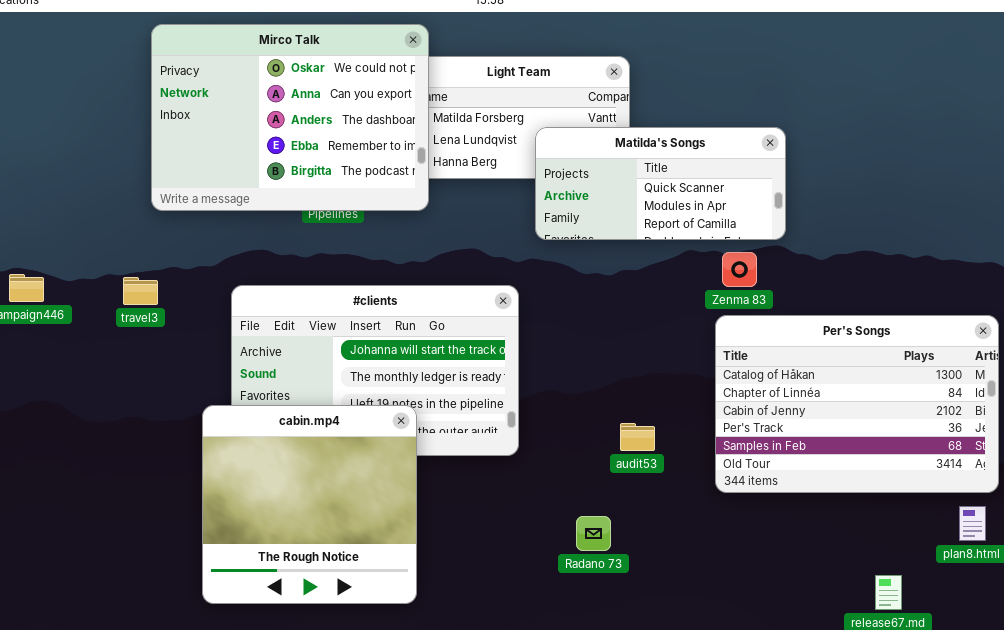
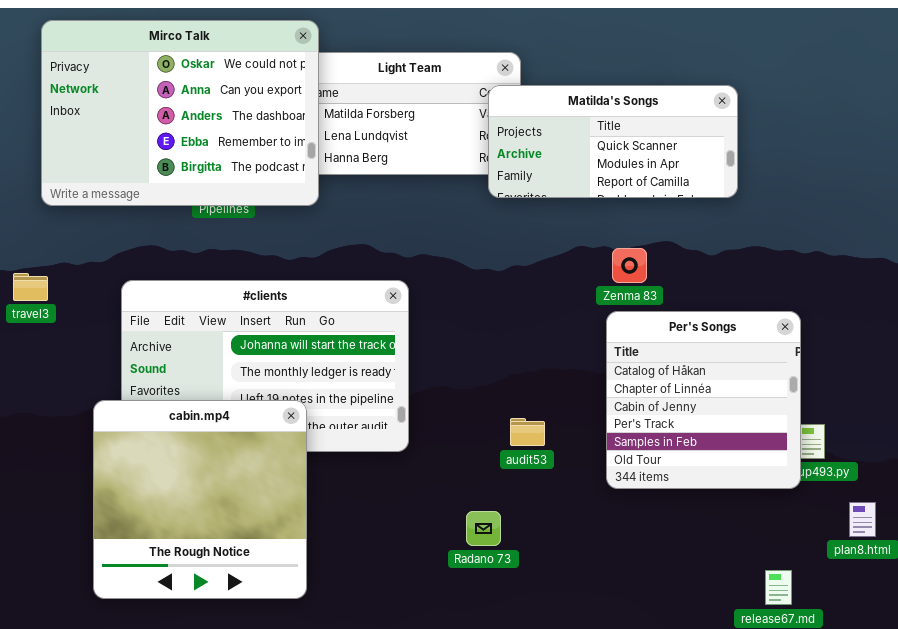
Matilda's Songs: [535,127,786,240] -> [488,85,738,198], moved
Per's Songs: [715,315,999,493] -> [606,311,801,489], resized

